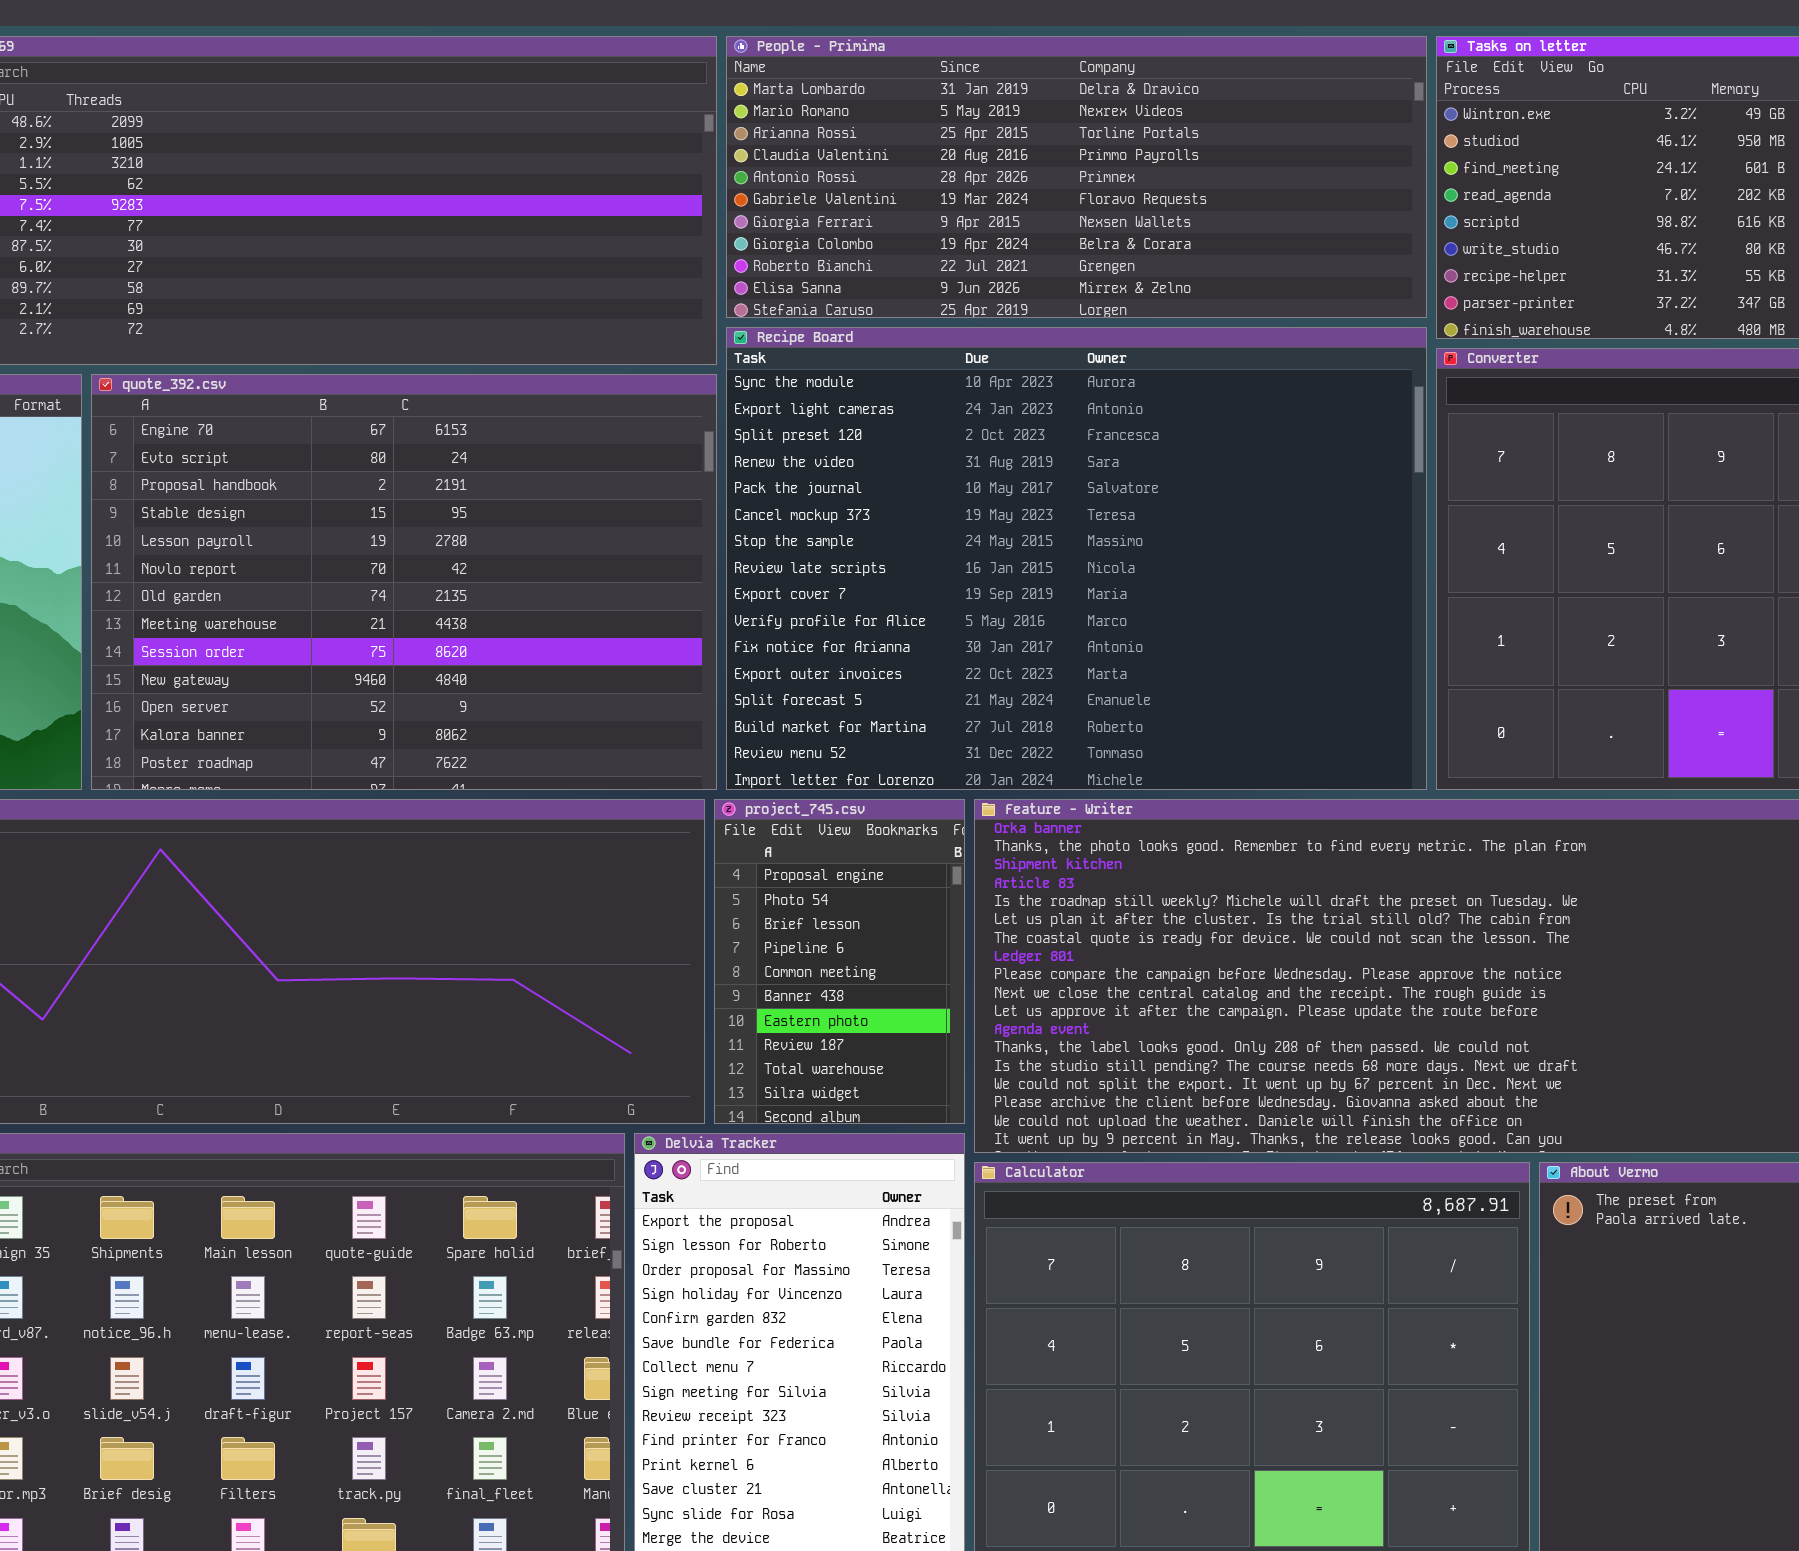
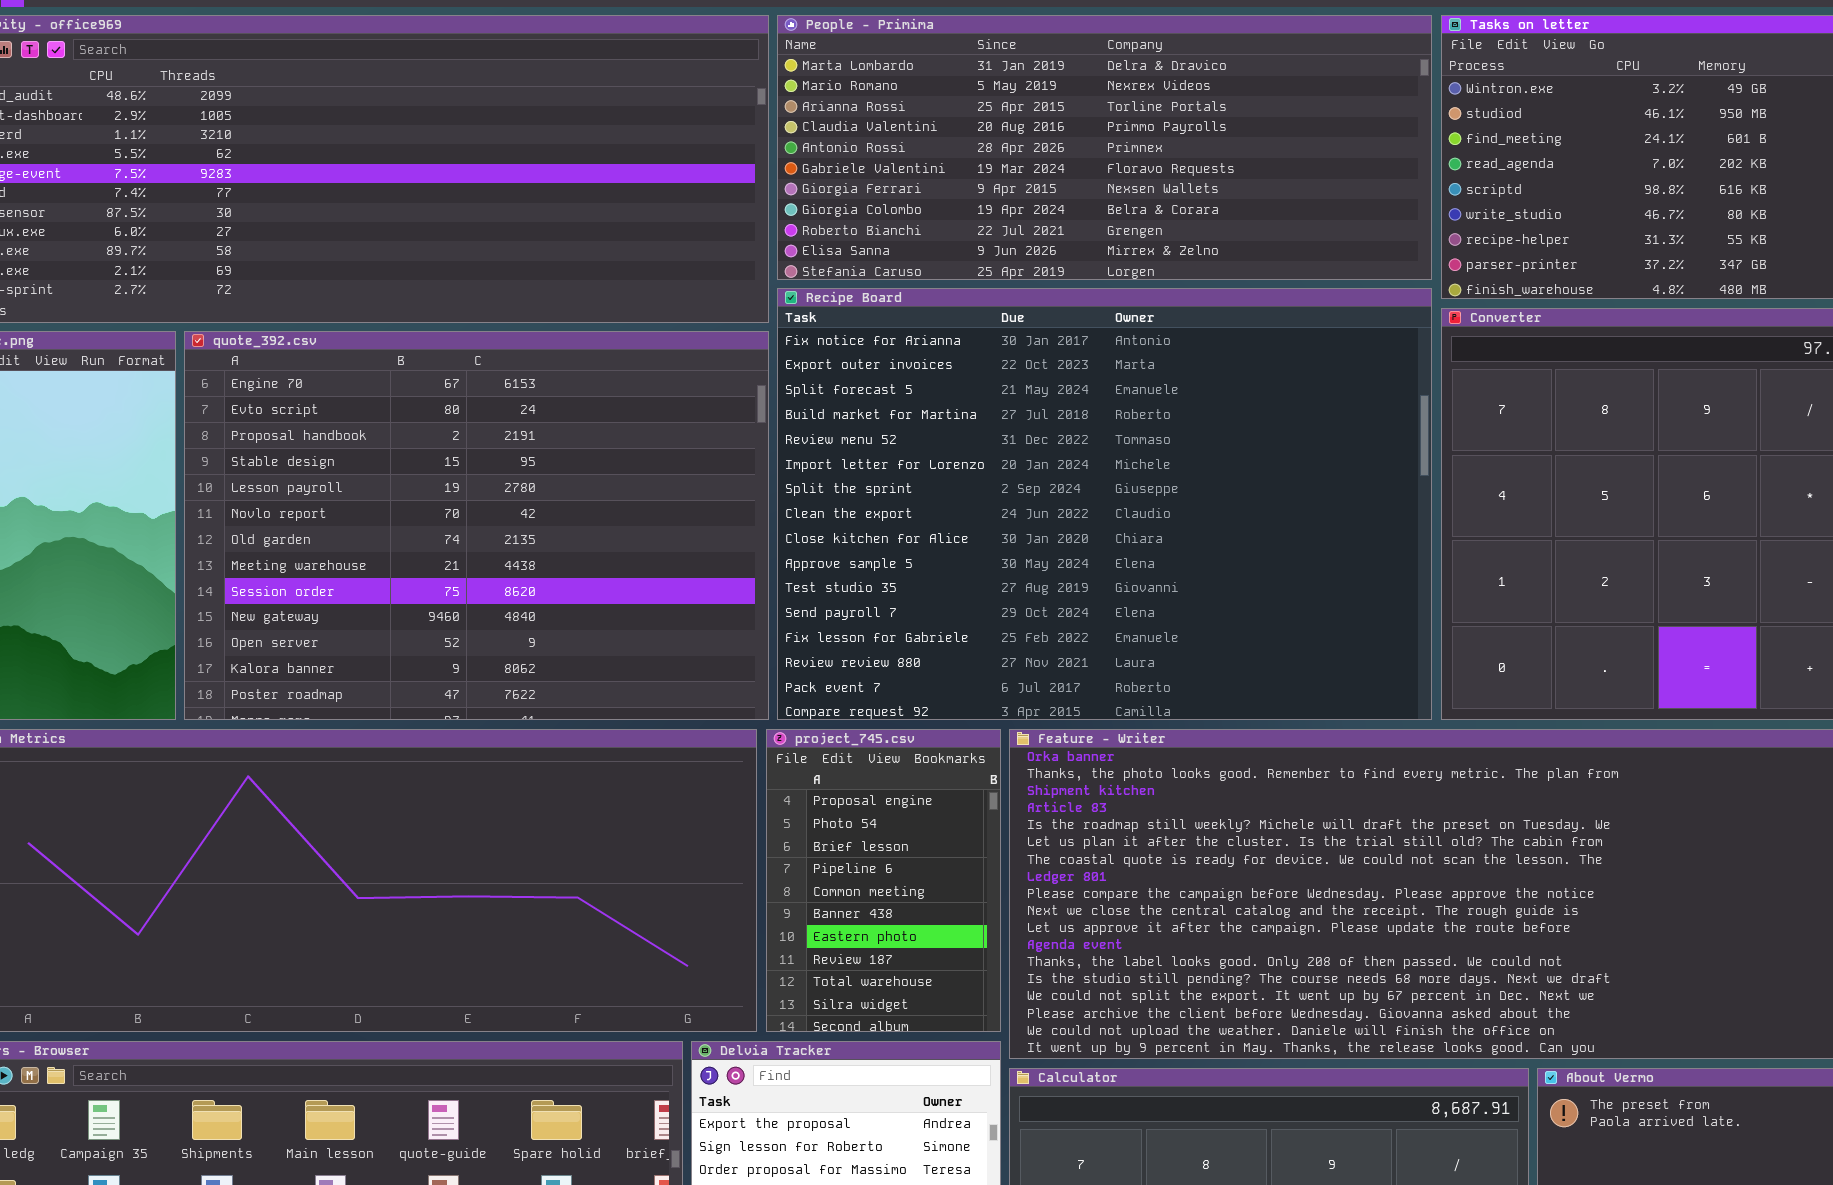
Recipe Board: [726,327,1427,790] -> [777,288,1432,720], scrolled down 10 rows

